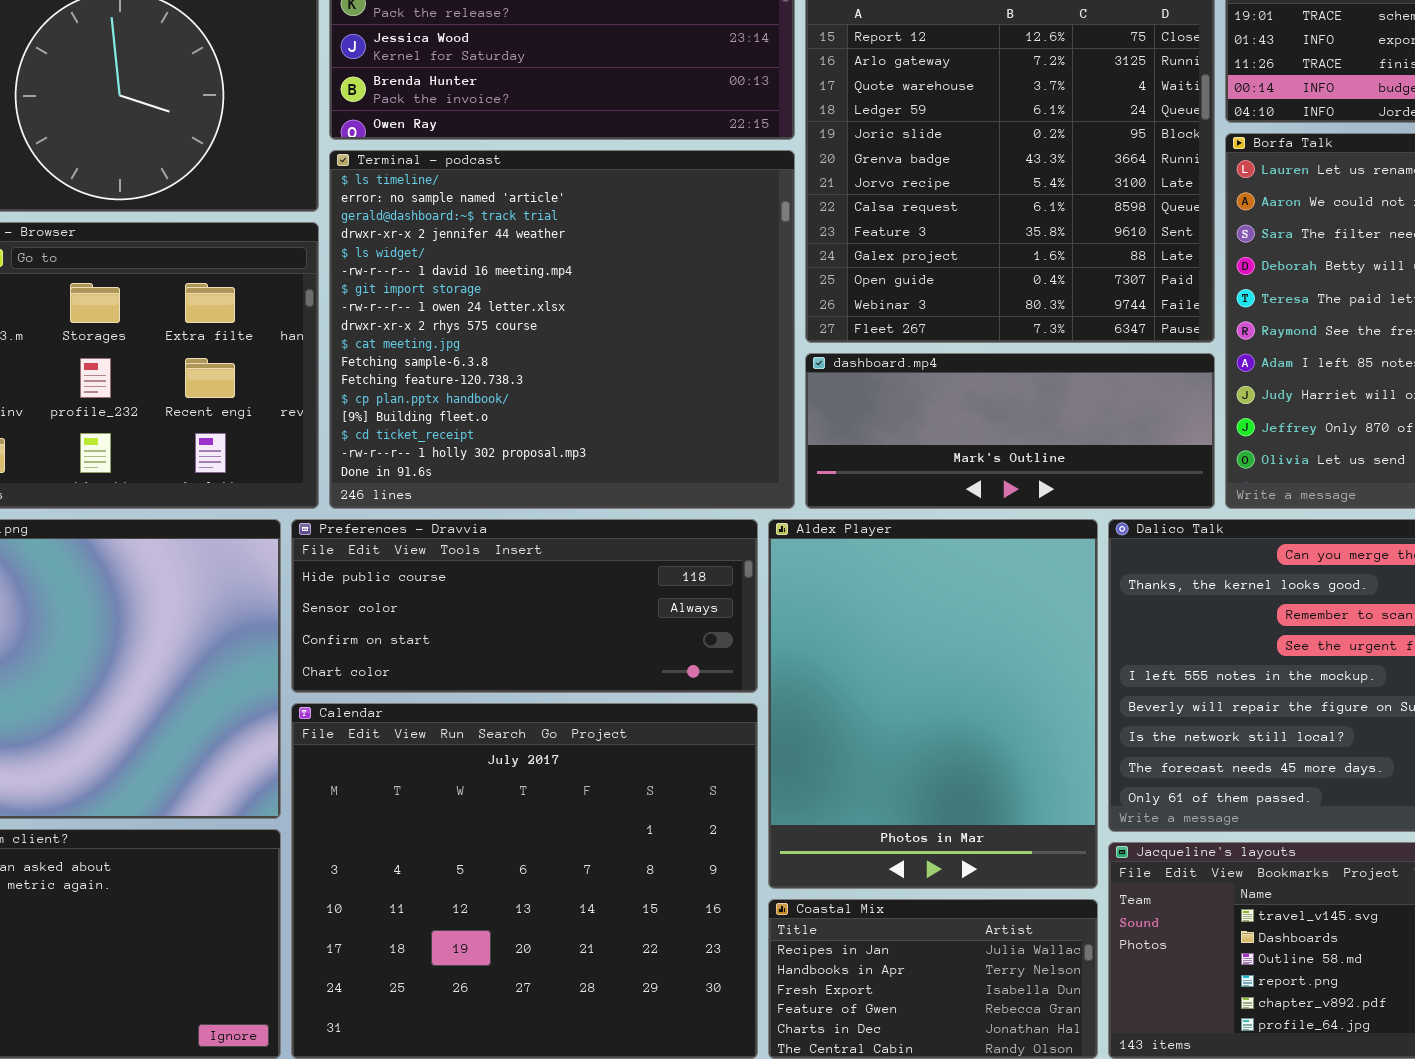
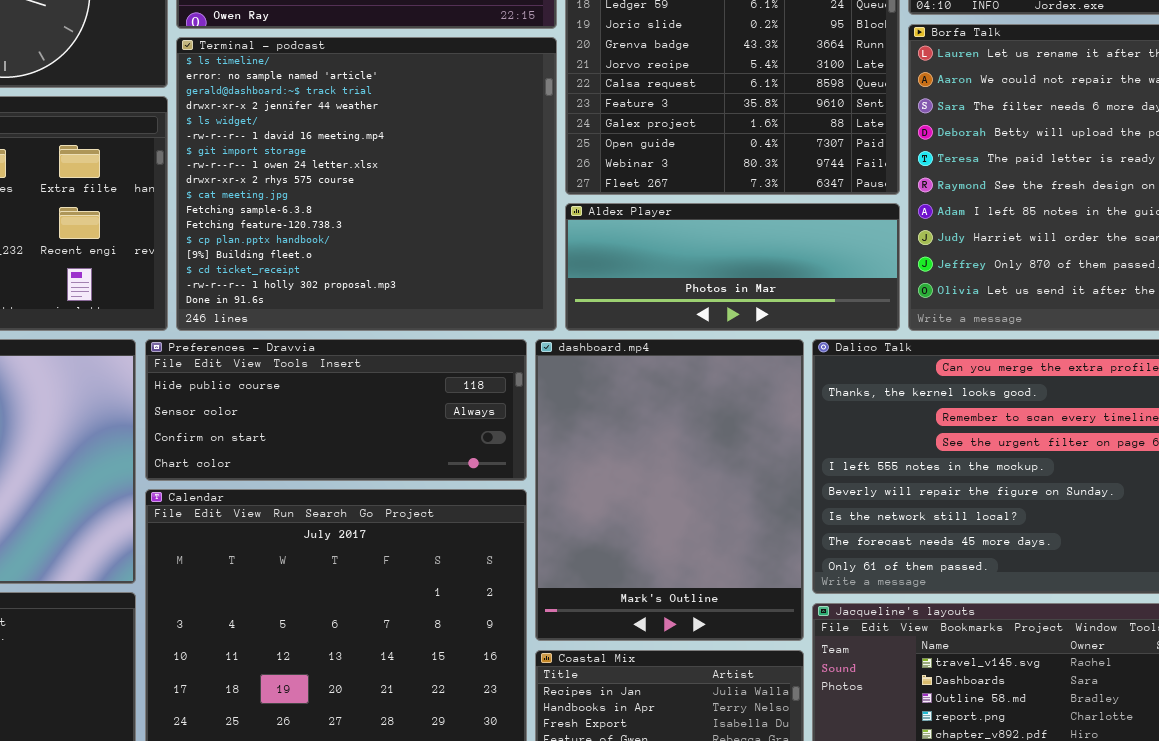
dashboard.mp4: [805,353,1215,509] -> [535,339,804,641], moved, resized
Aldex Player: [768,519,1098,889] -> [565,203,900,331], moved, resized

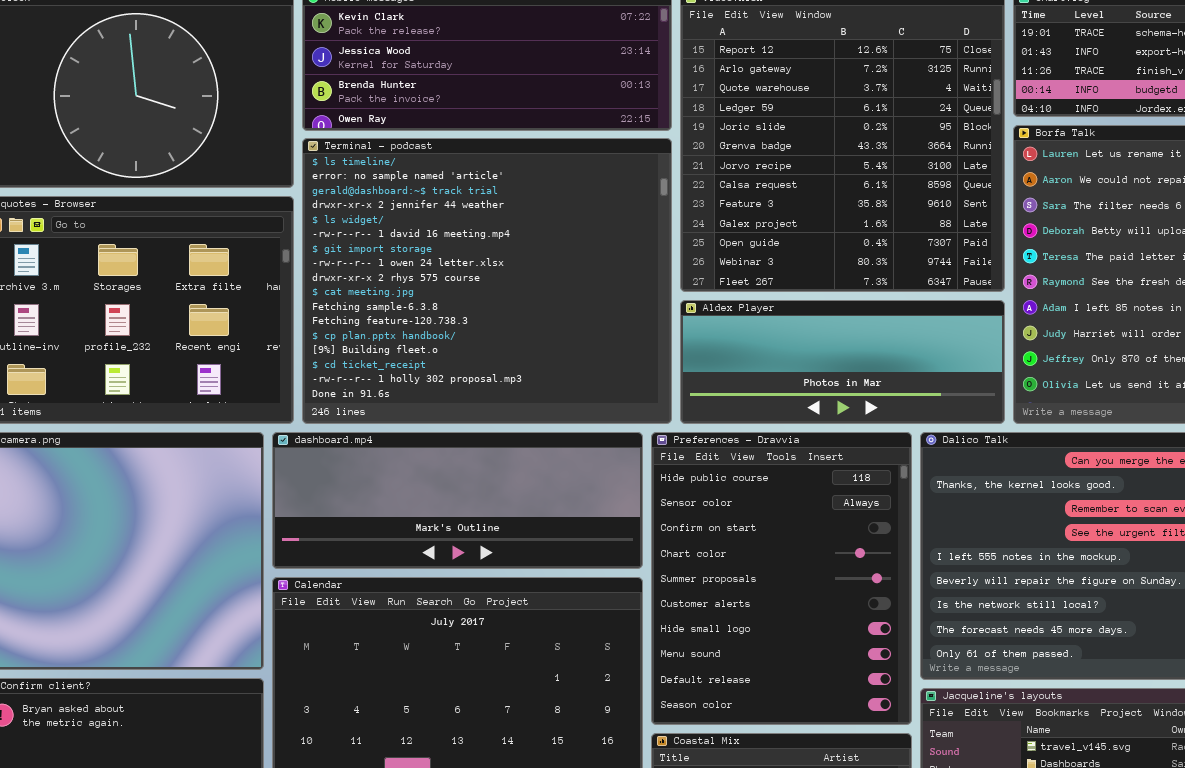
Preferences - Dravvia: [145,339,527,481] -> [651,432,912,725], moved, resized
dashboard.mp4: [535,339,804,641] -> [272,432,643,569], moved, resized

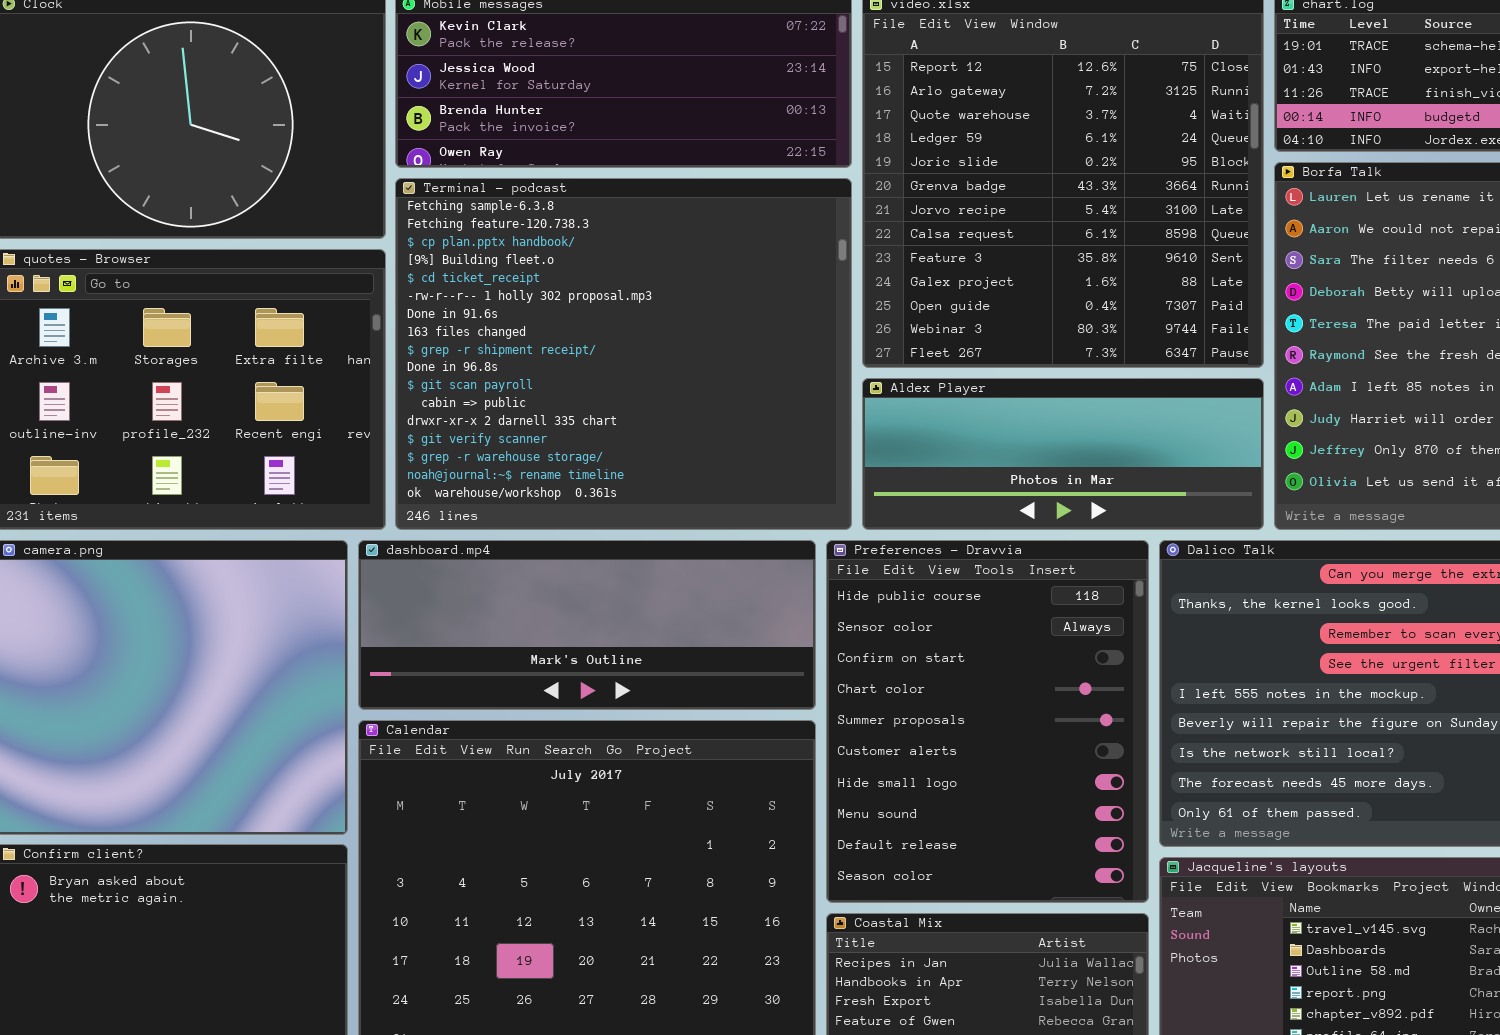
Terminal - podcast: [302,138,672,424] -> [395,178,852,530], scrolled down 10 rows

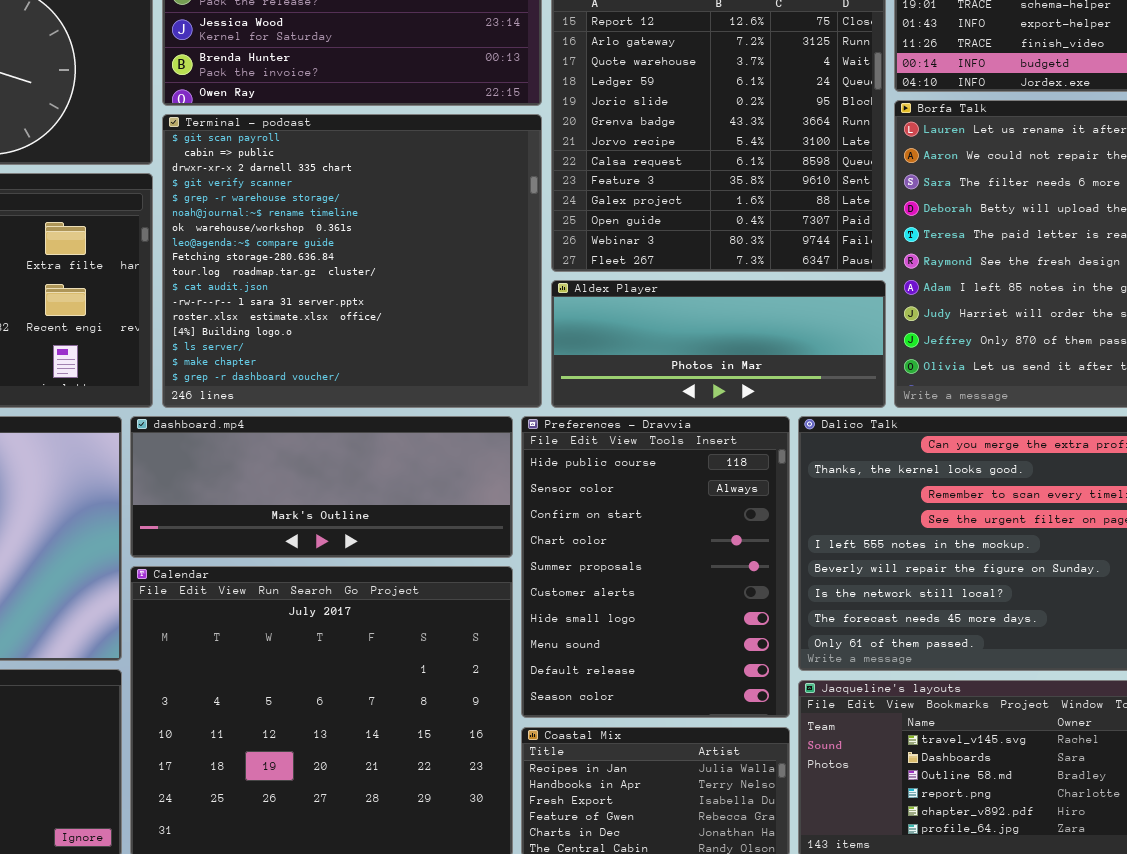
Terminal - podcast: [395,178,852,530] -> [162,114,542,408], scrolled down 10 rows

